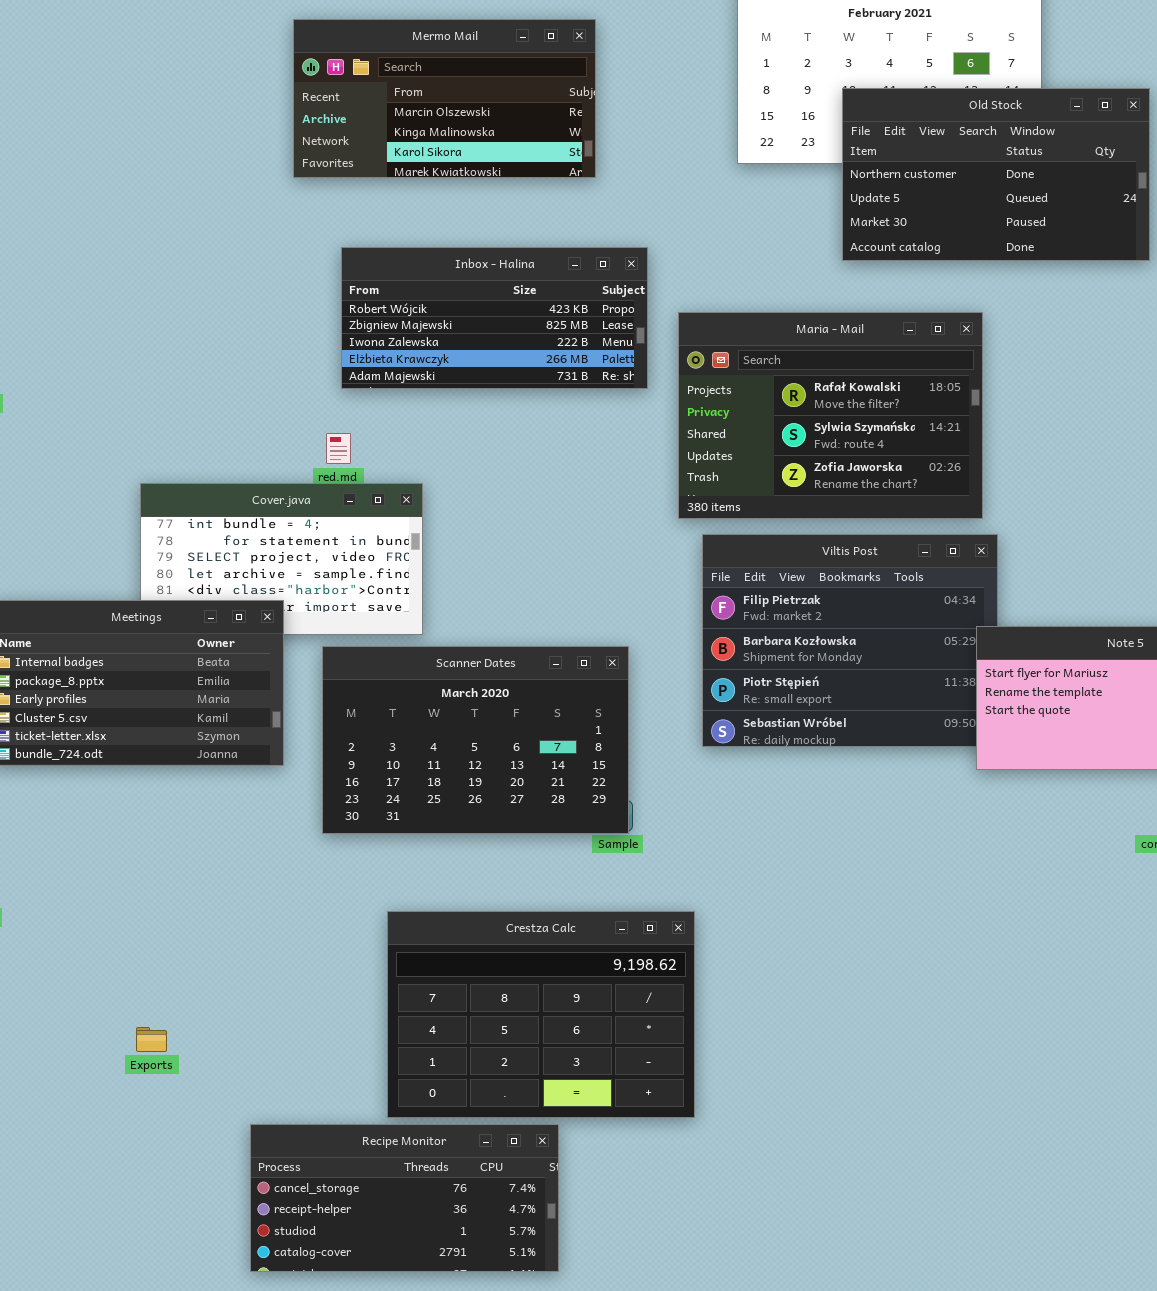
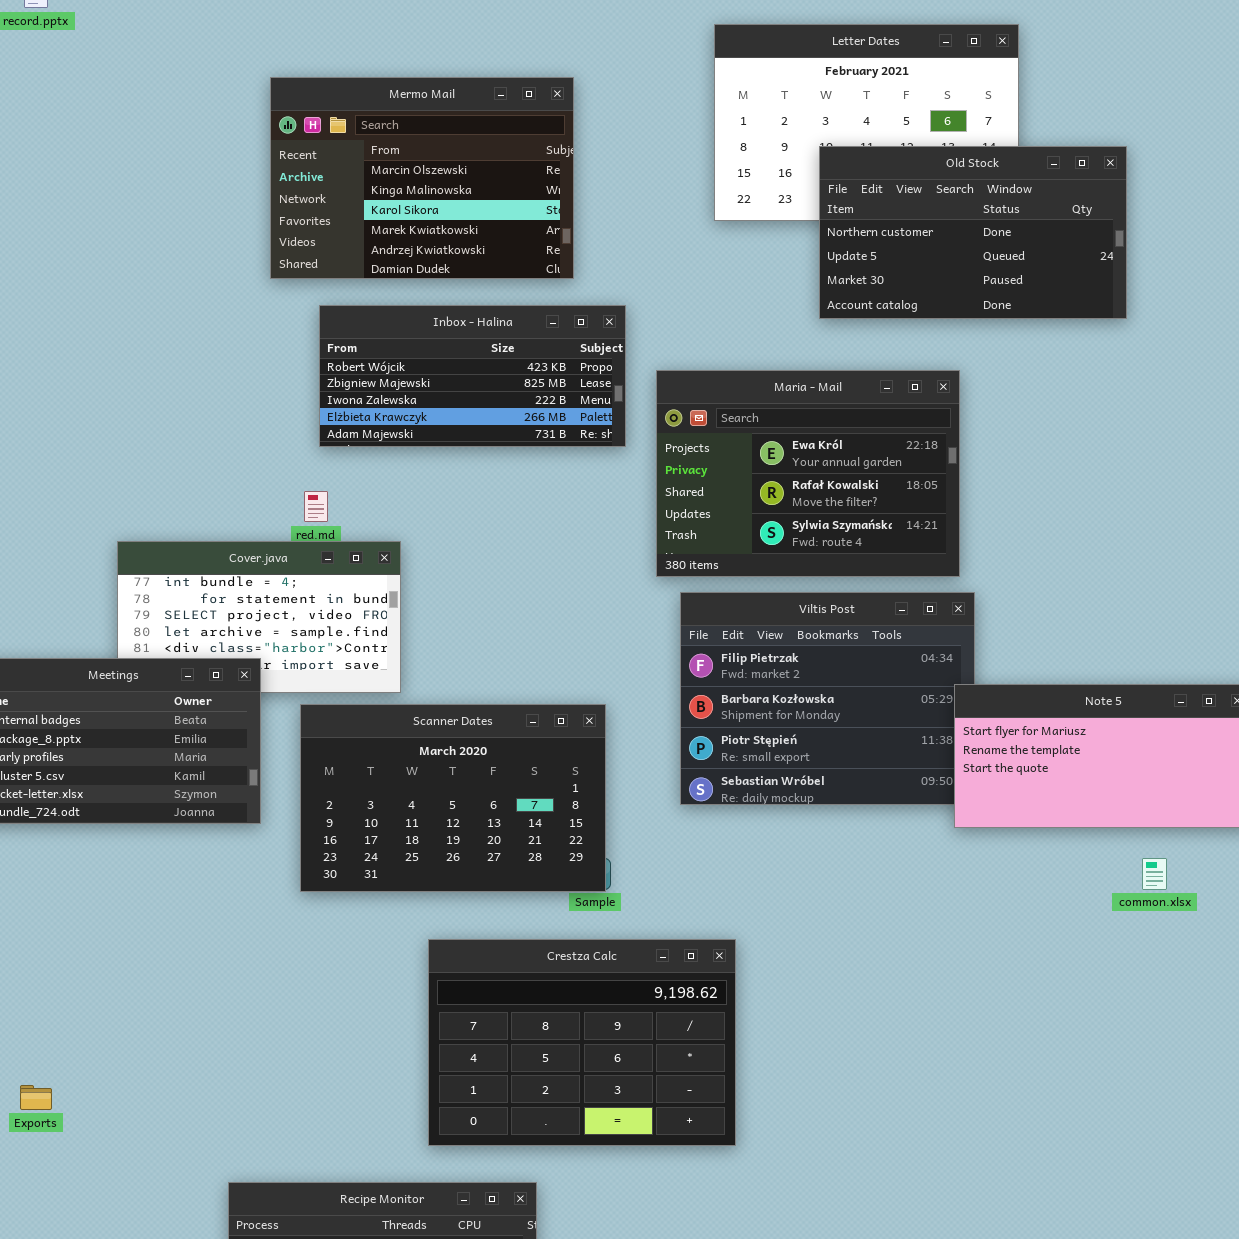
Mermo Mail: [293,19,596,178] -> [270,77,574,279], resized
Maria - Mail: [678,312,983,519] -> [656,370,960,577], scrolled up 1 row
Crestza Calc: [387,911,695,1118] -> [428,939,736,1146], moved
Exports: [136,1027,167,1052] -> [20,1085,52,1110], moved

